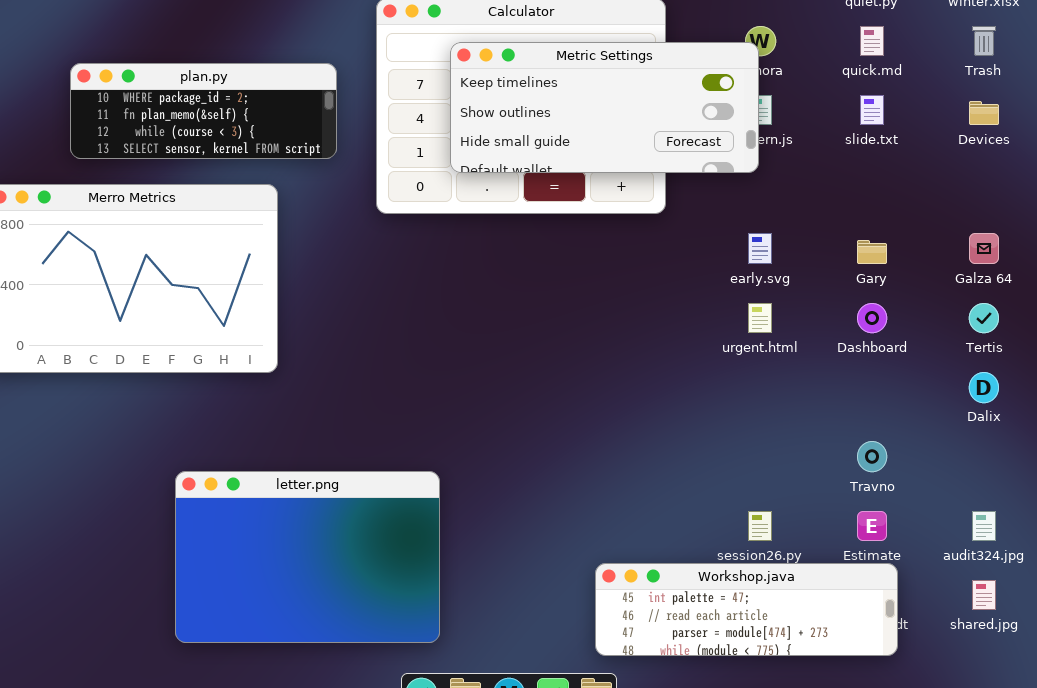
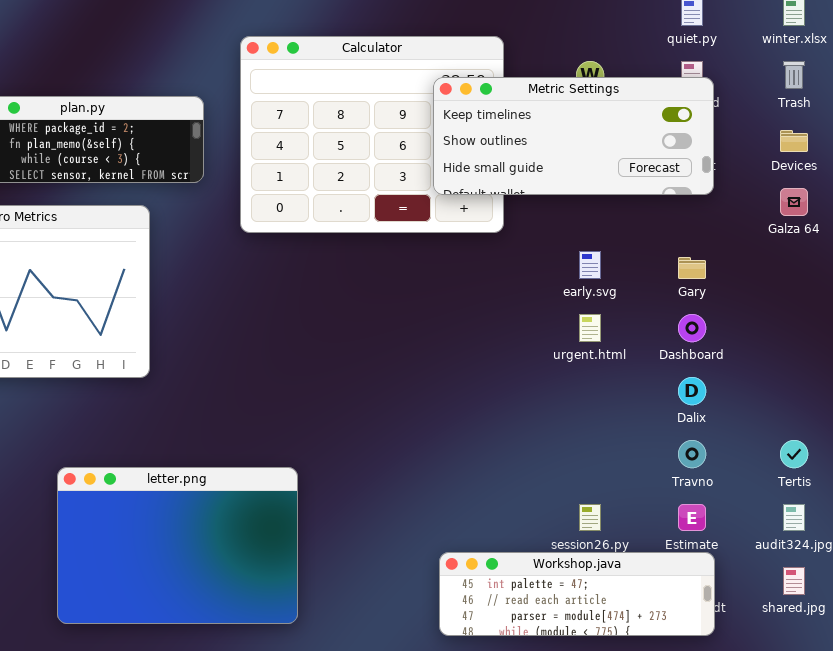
Metric Settings: [450,42,759,173] -> [433,77,714,195], moved
Galza 64: [969,233,999,264] -> [780,188,808,216], moved
Tertis: [969,303,999,333] -> [780,440,808,468], moved
Dalix: [969,372,999,403] -> [678,377,706,405], moved

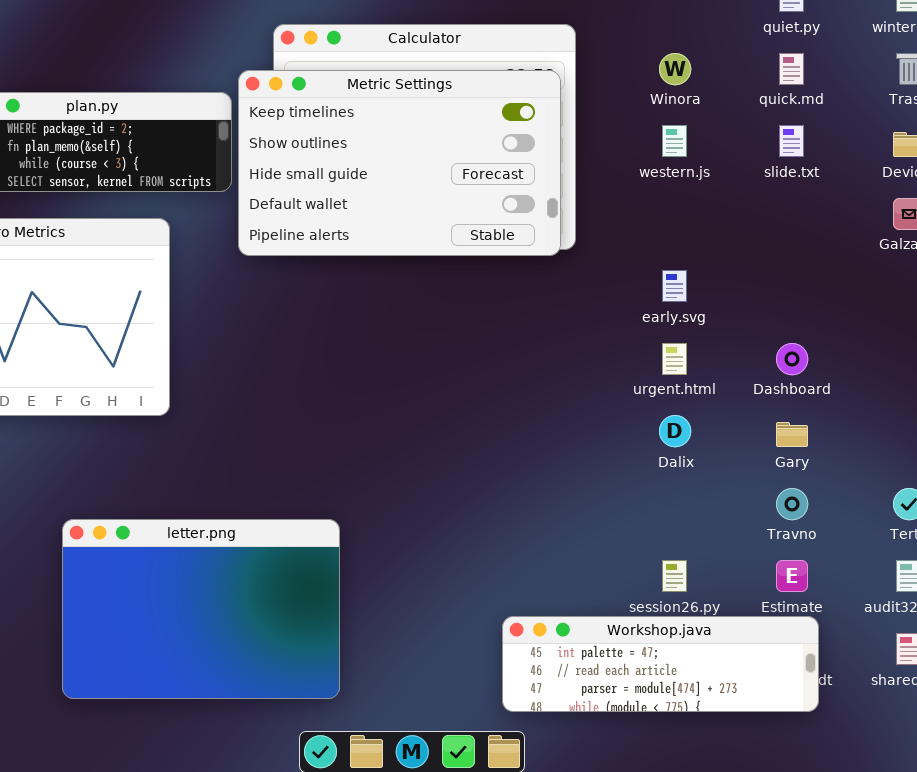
Metric Settings: [433,77,714,195] -> [238,70,561,256], moved, resized
Gary: [678,257,706,279] -> [776,422,808,447], moved
Dalix: [678,377,706,405] -> [659,415,691,447], moved

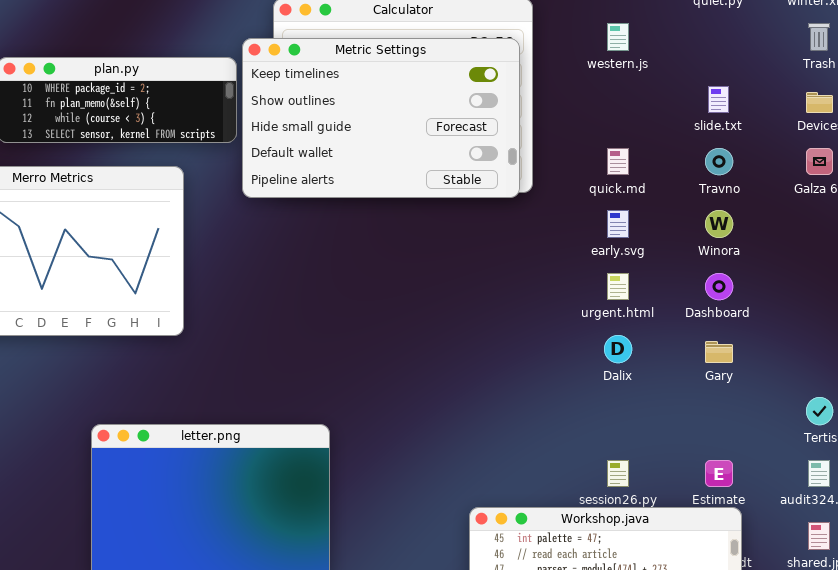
Winora: [659,53,691,85] -> [705,210,733,238], moved
quick.md: [779,53,804,85] -> [607,148,629,175], moved
western.js: [662,125,687,157] -> [607,23,629,51], moved
Travno: [776,488,808,520] -> [705,148,733,175], moved

